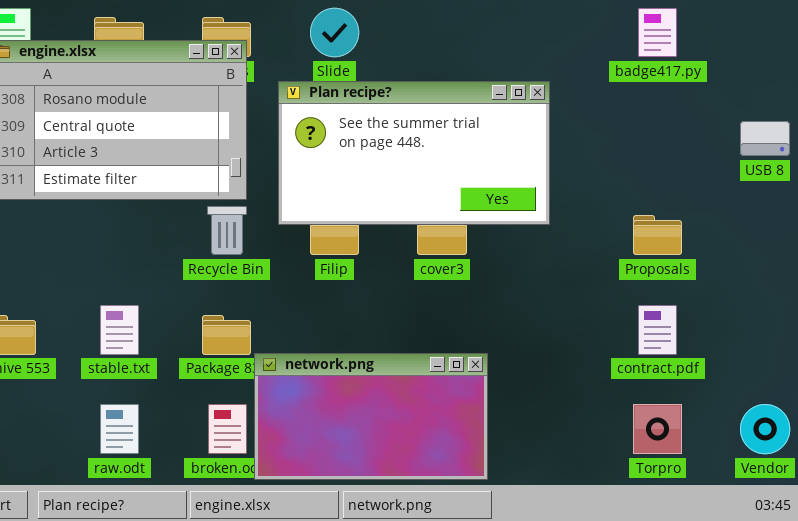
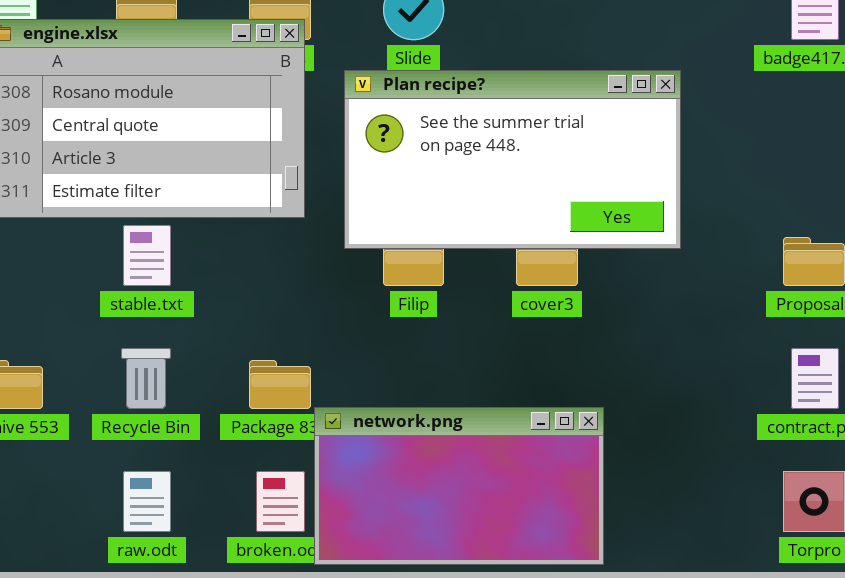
Recycle Bin: [207,206,247,255] -> [121,348,171,409], moved
stable.txt: [100,305,139,355] -> [123,225,171,286], moved

